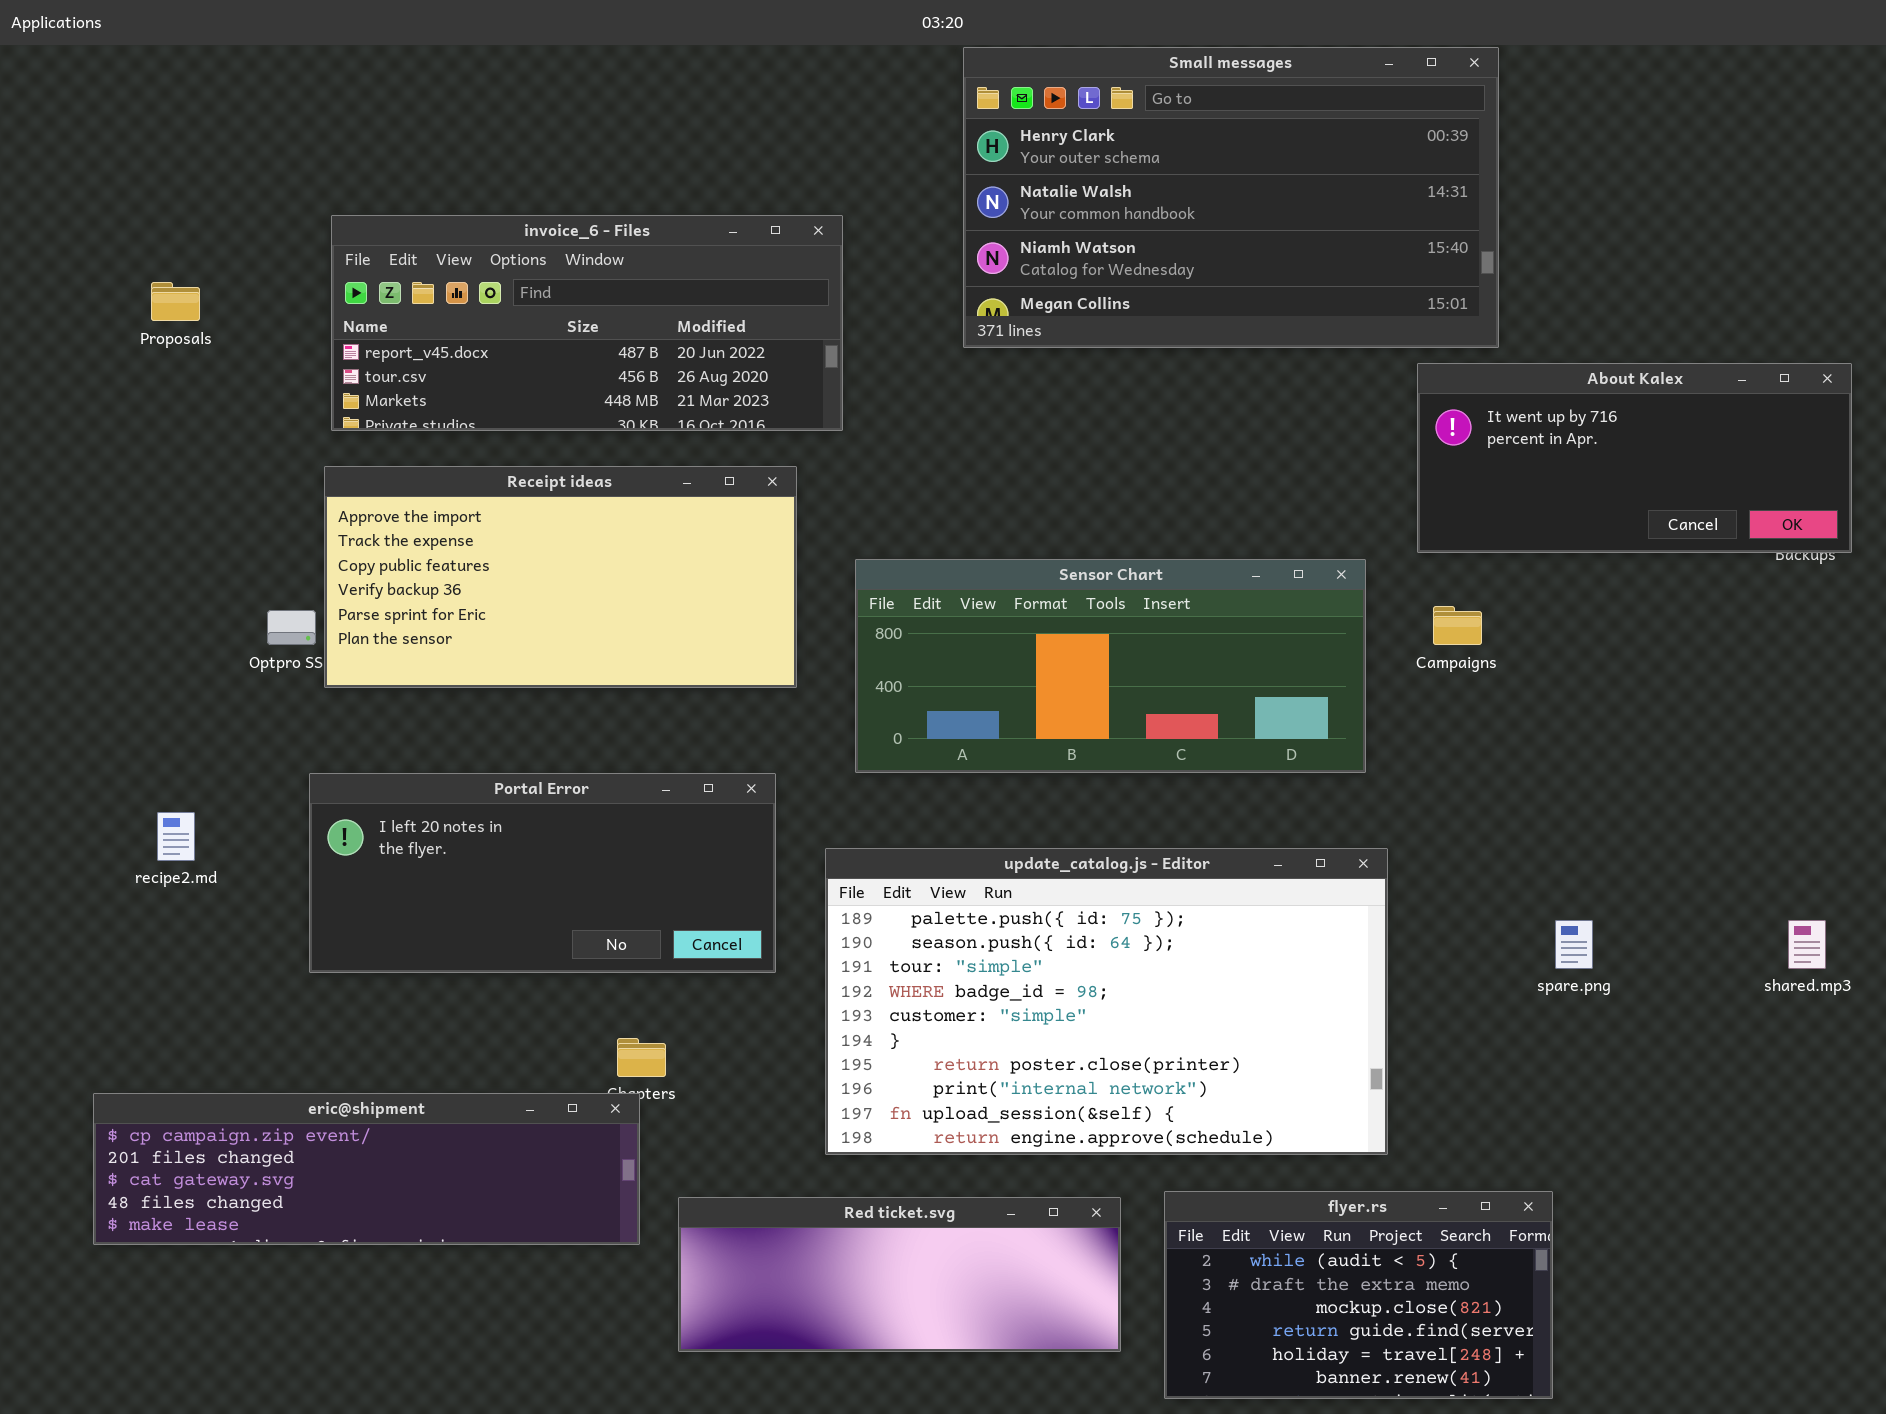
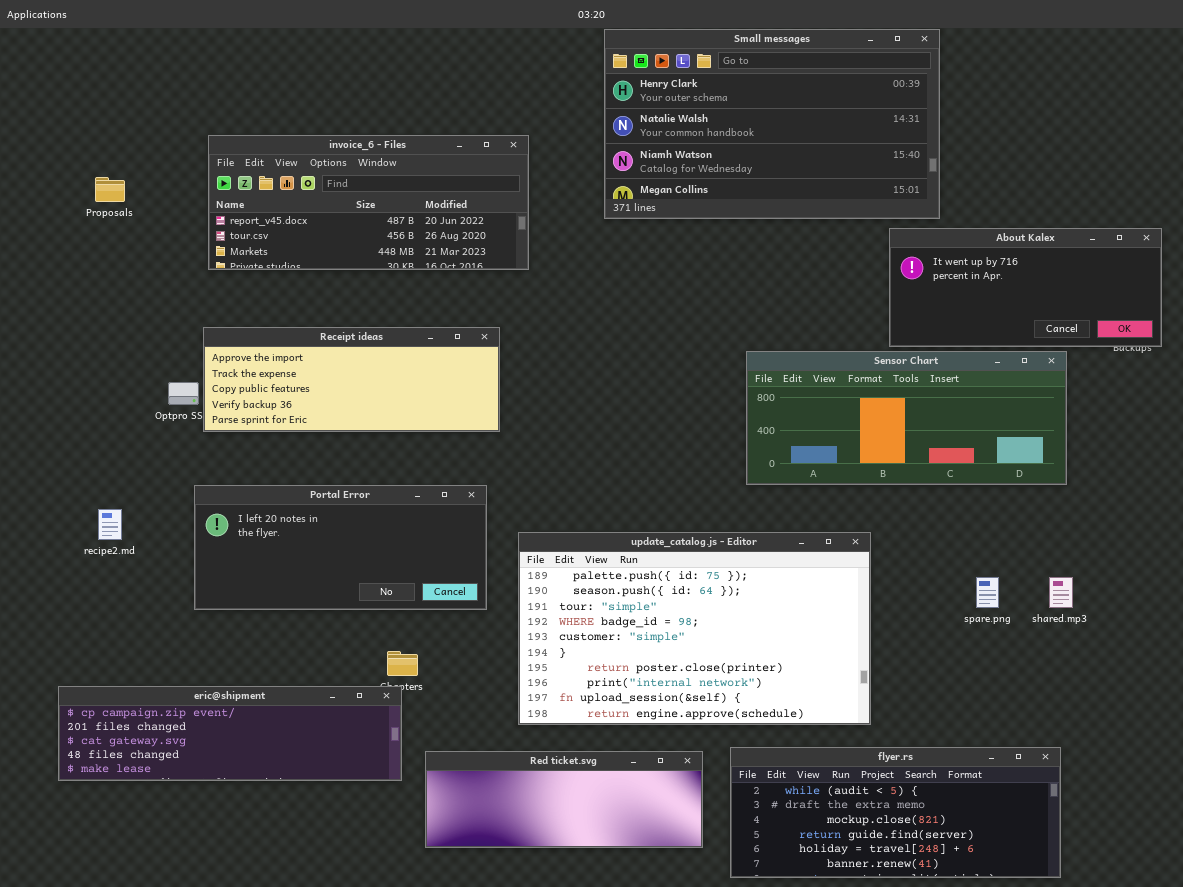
Receipt ideas: [324,466,797,688] -> [203,327,500,432], resized
Sensor Chart: [855,559,1366,773] -> [746,351,1067,485], moved
shared.mp3: [1788,920,1826,969] -> [1049,577,1073,608], moved
flyer.rs: [1164,1191,1553,1399] -> [730,747,1061,878], resized

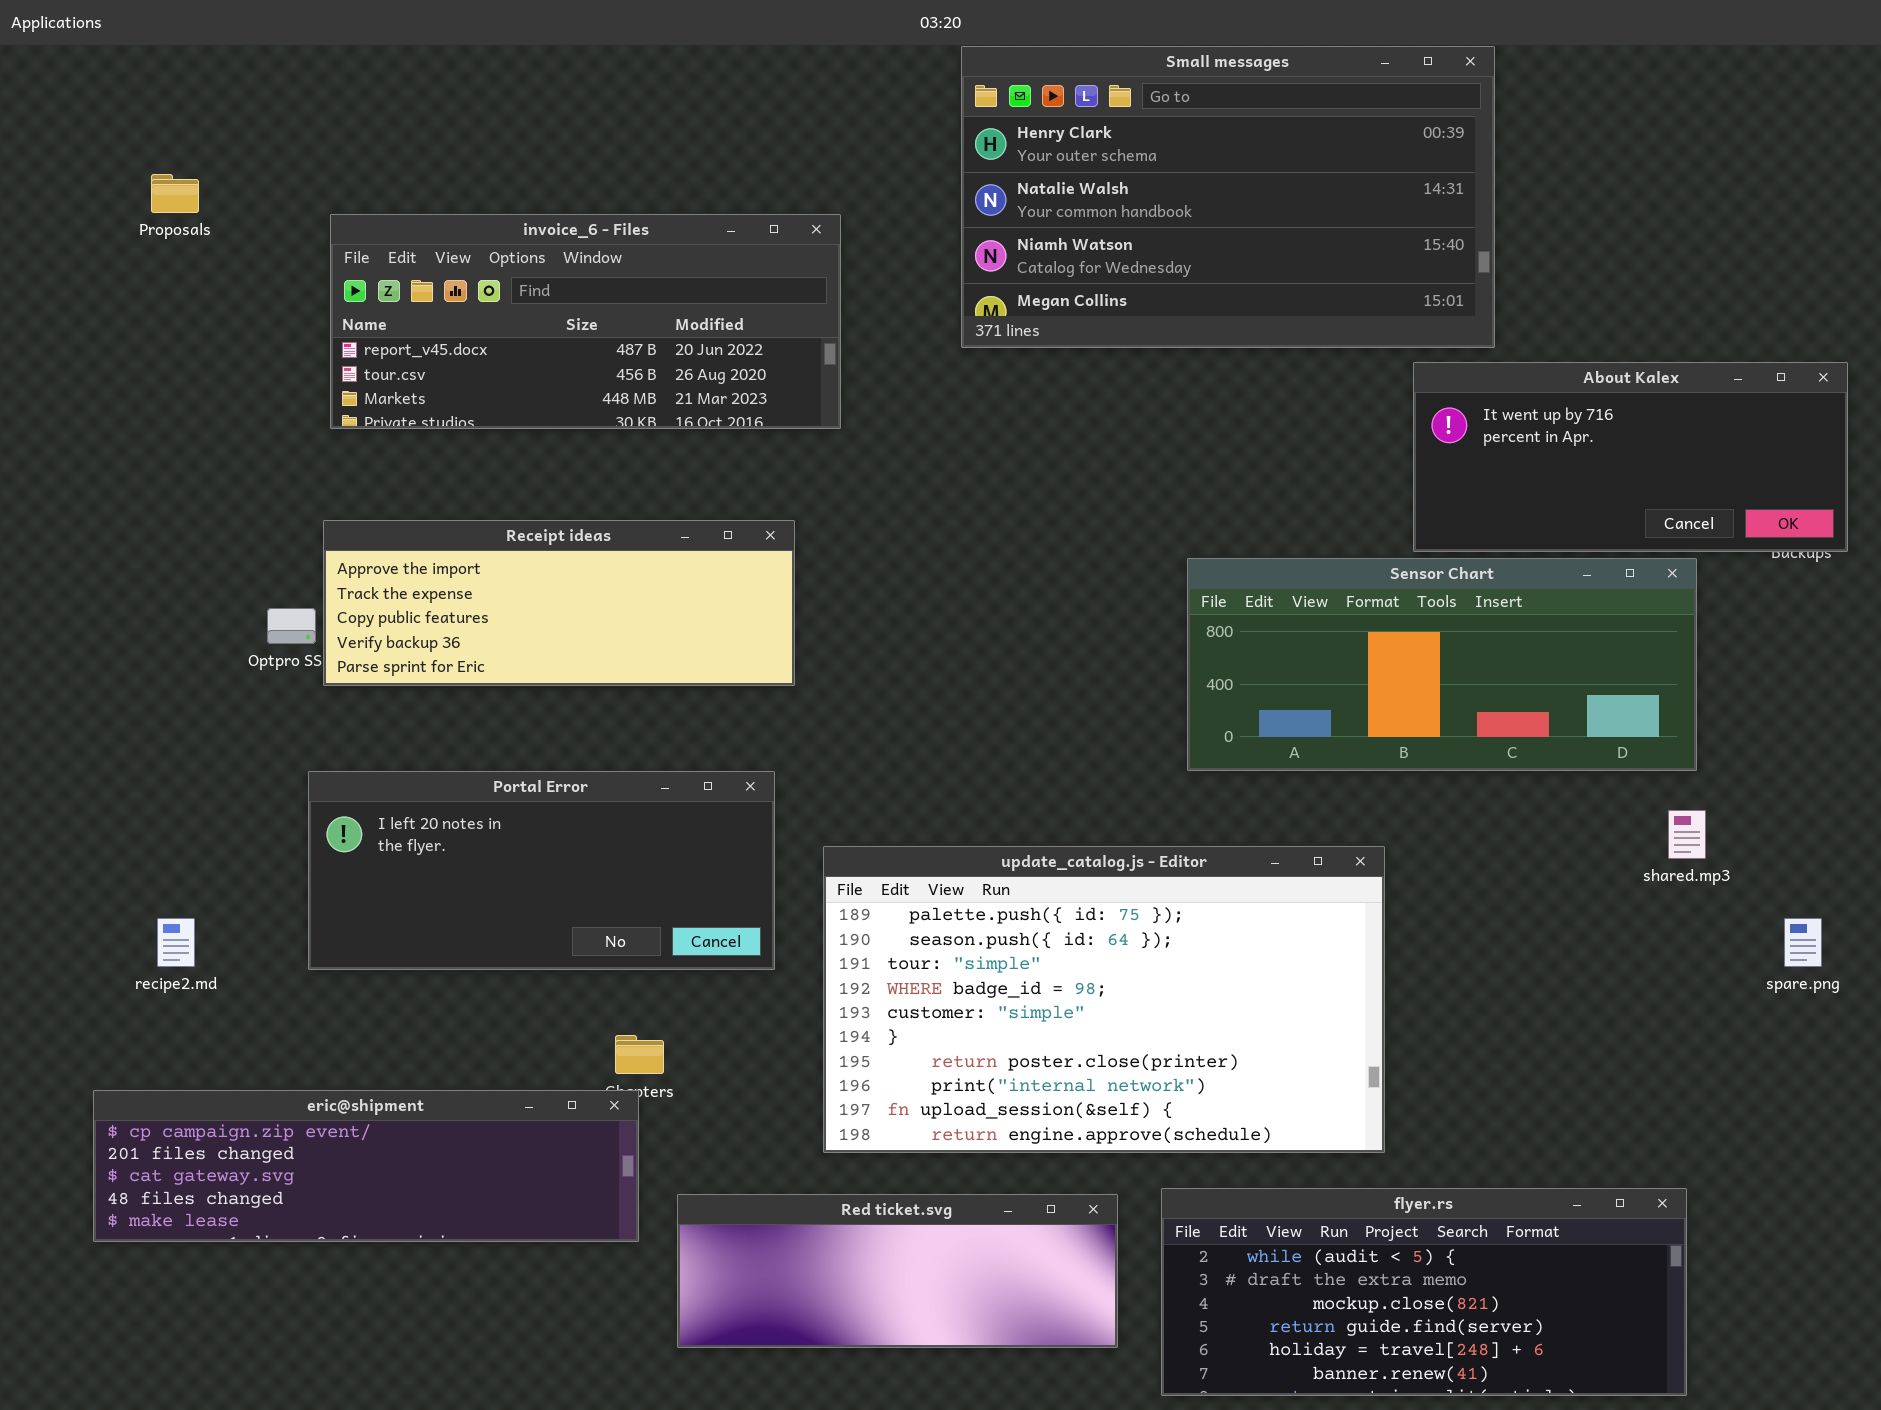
Proposals: [95,177,125,202] -> [151,174,199,213], moved
recipe2.md: [98,509,122,540] -> [157,918,195,967], moved
spare.png: [976,577,999,608] -> [1784,918,1822,967], moved
shared.mp3: [1049,577,1073,608] -> [1668,810,1706,859], moved

